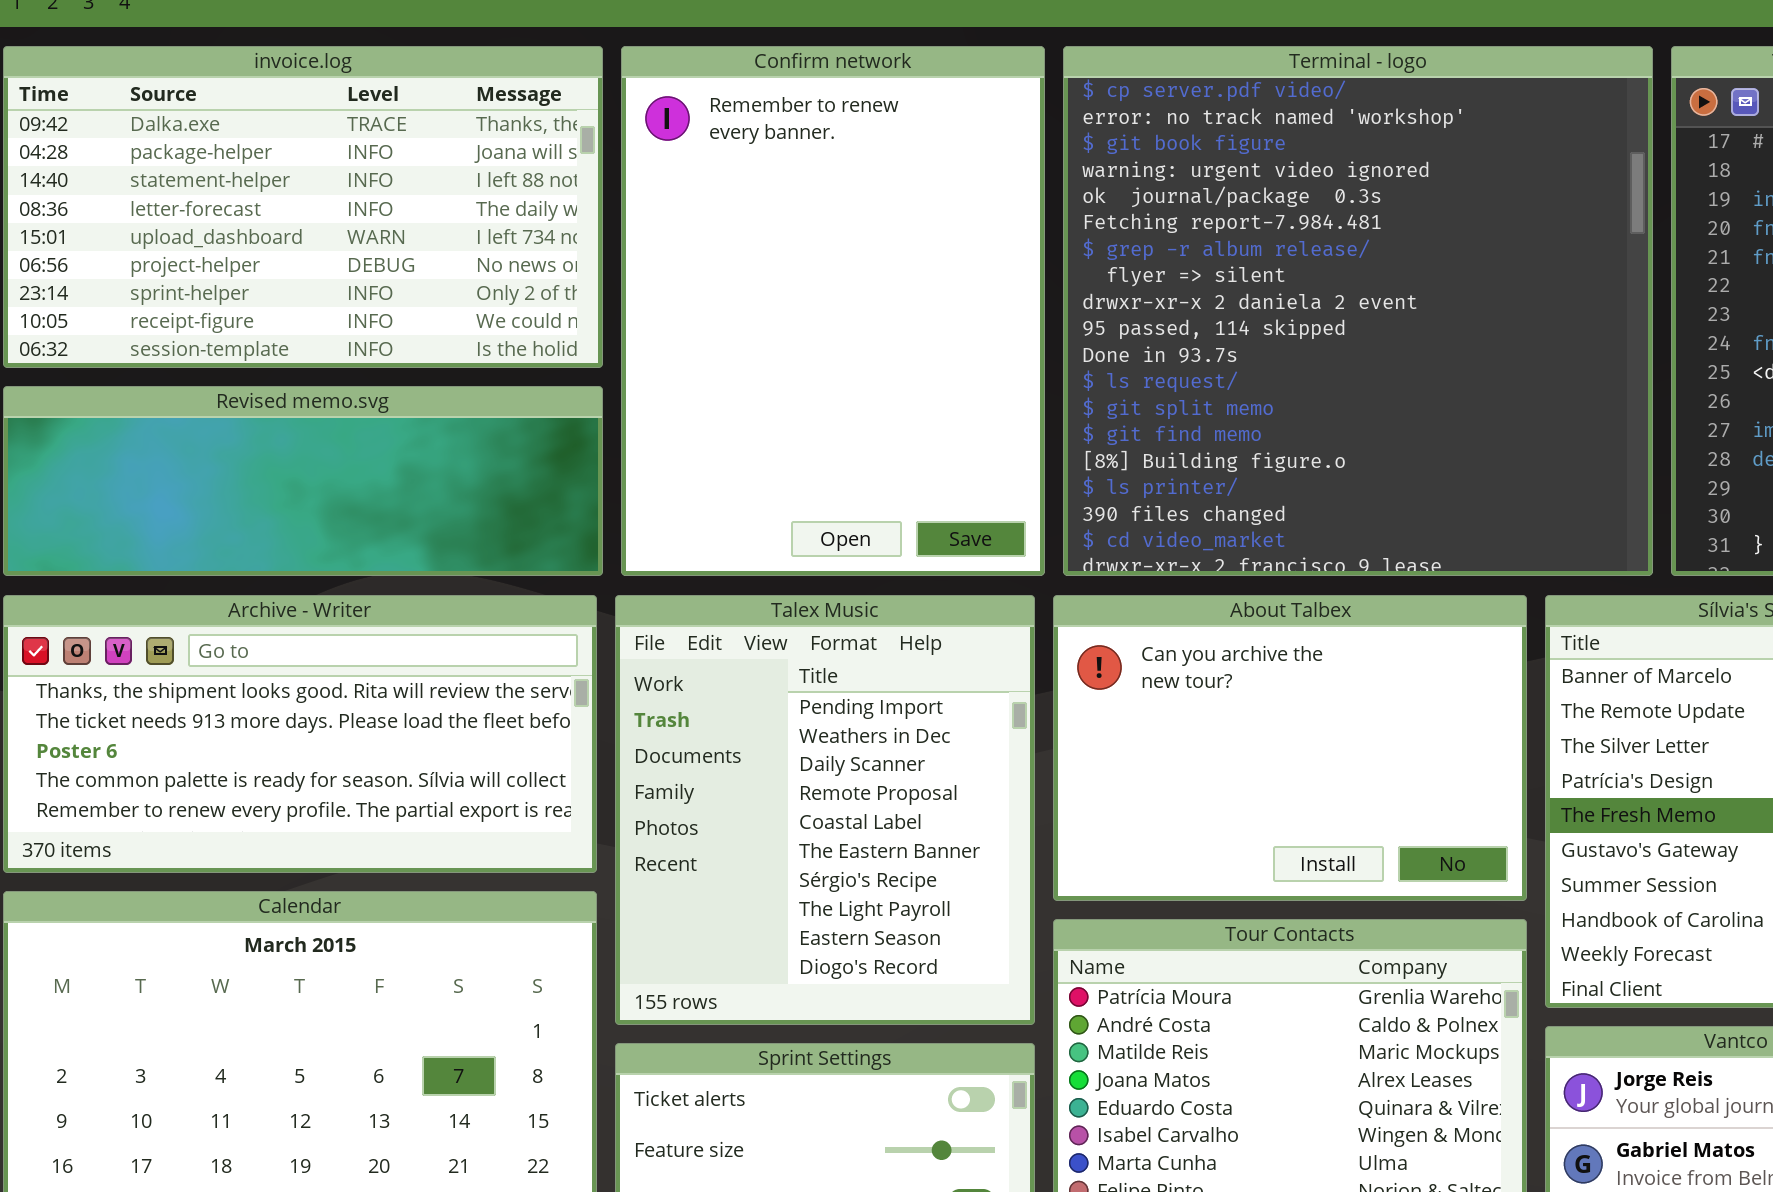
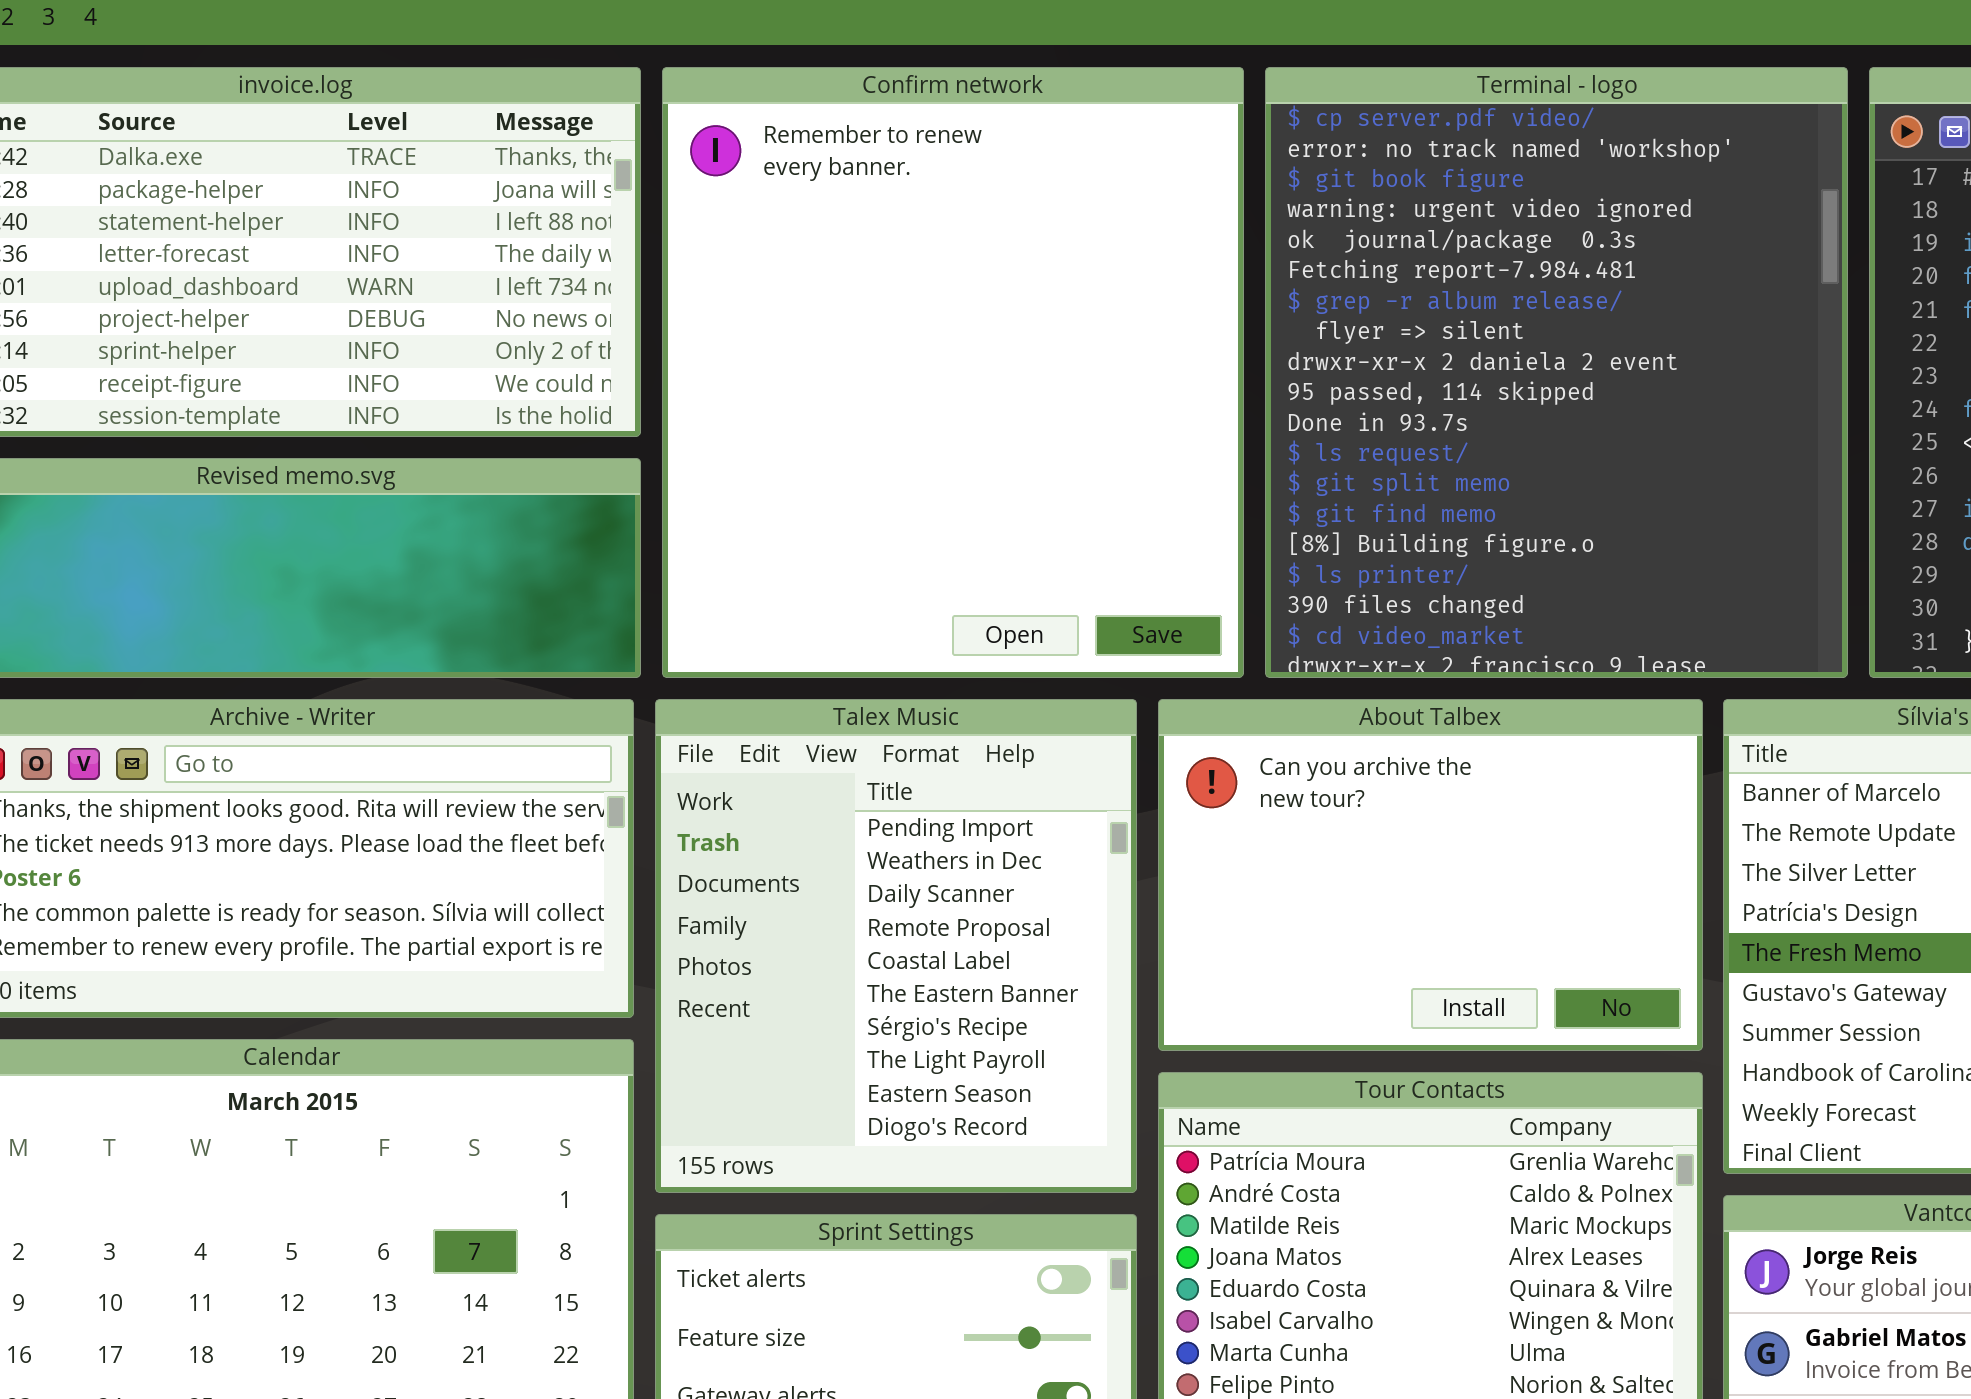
Confirm network: [621,46,1045,576] -> [662,67,1244,678], resized
Terminal - logo: [1063,46,1653,576] -> [1265,67,1848,678], resized

